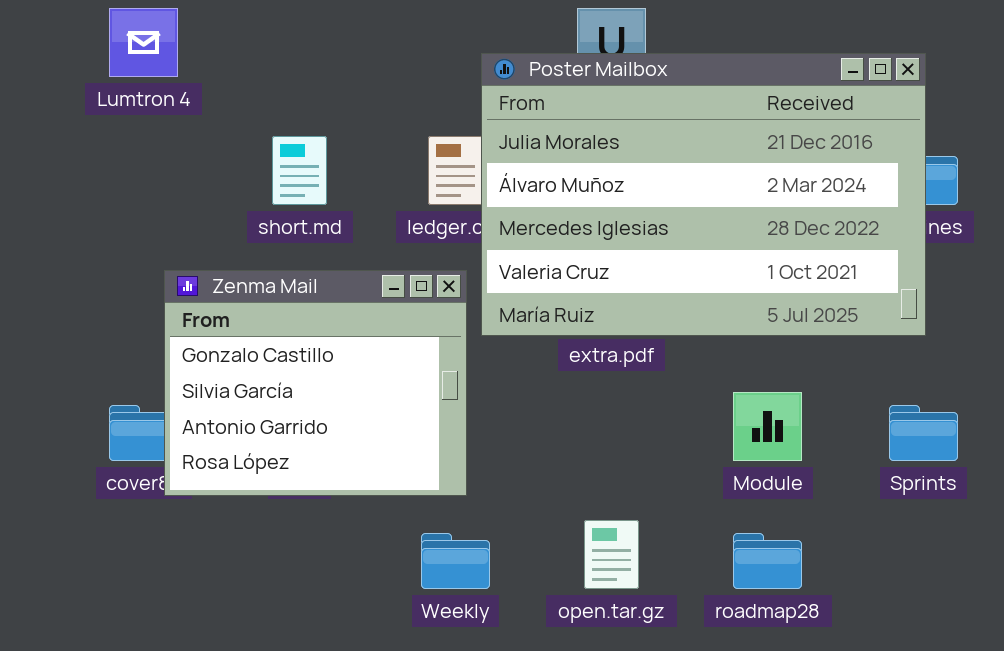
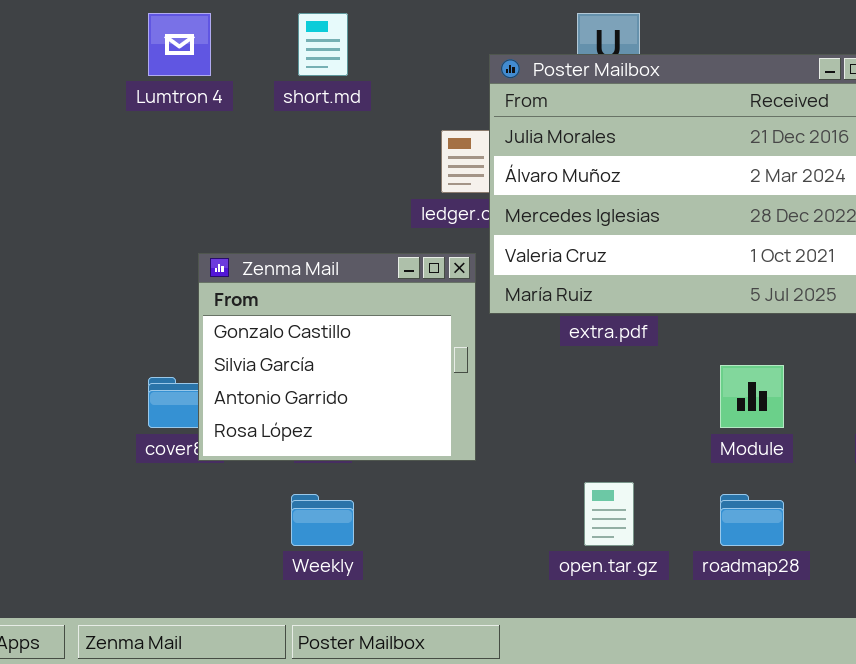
short.md: [272,136,327,205] -> [298,13,348,76], moved
Weekly: [421,533,490,589] -> [291,494,354,546], moved

